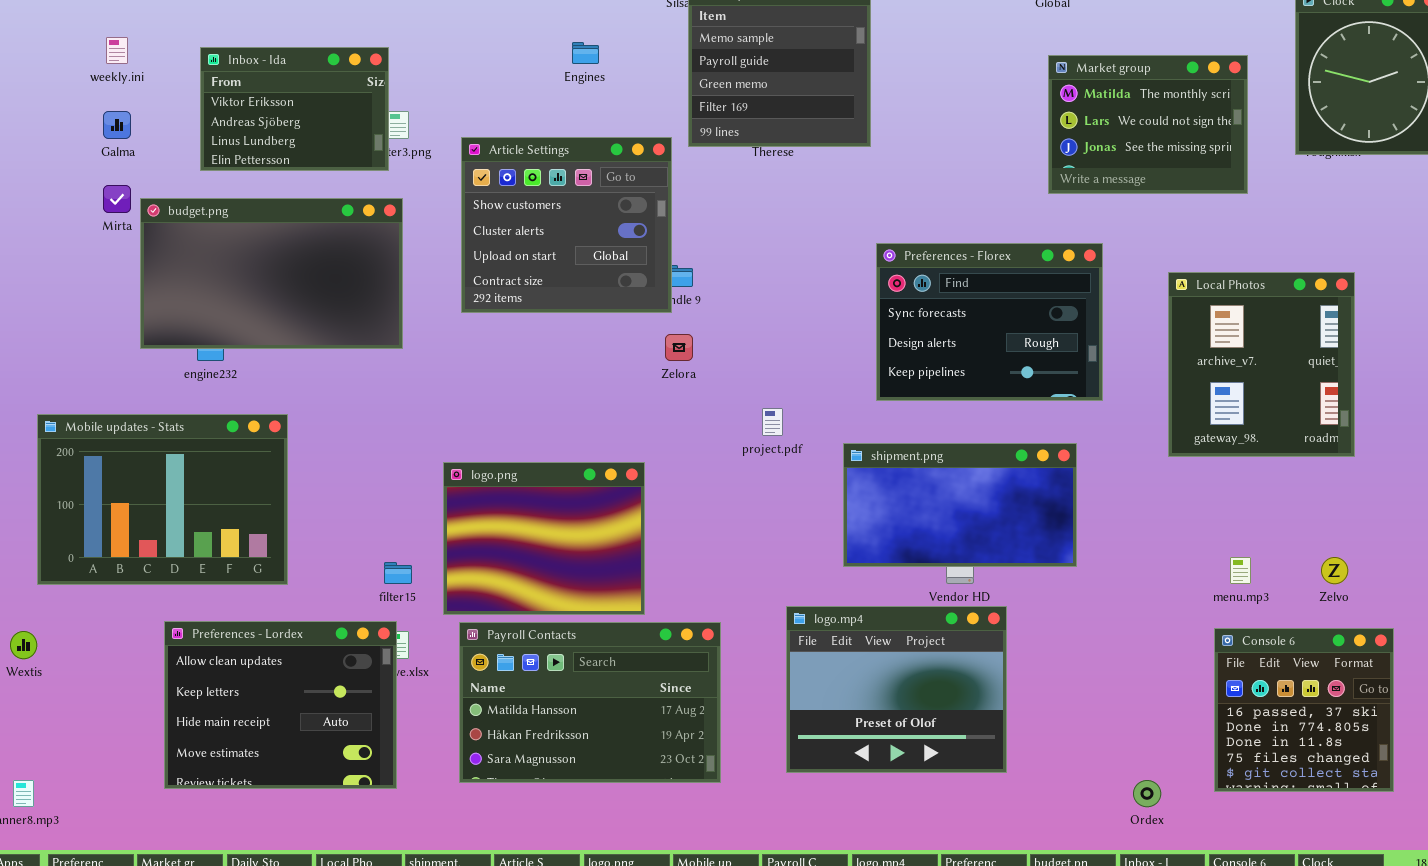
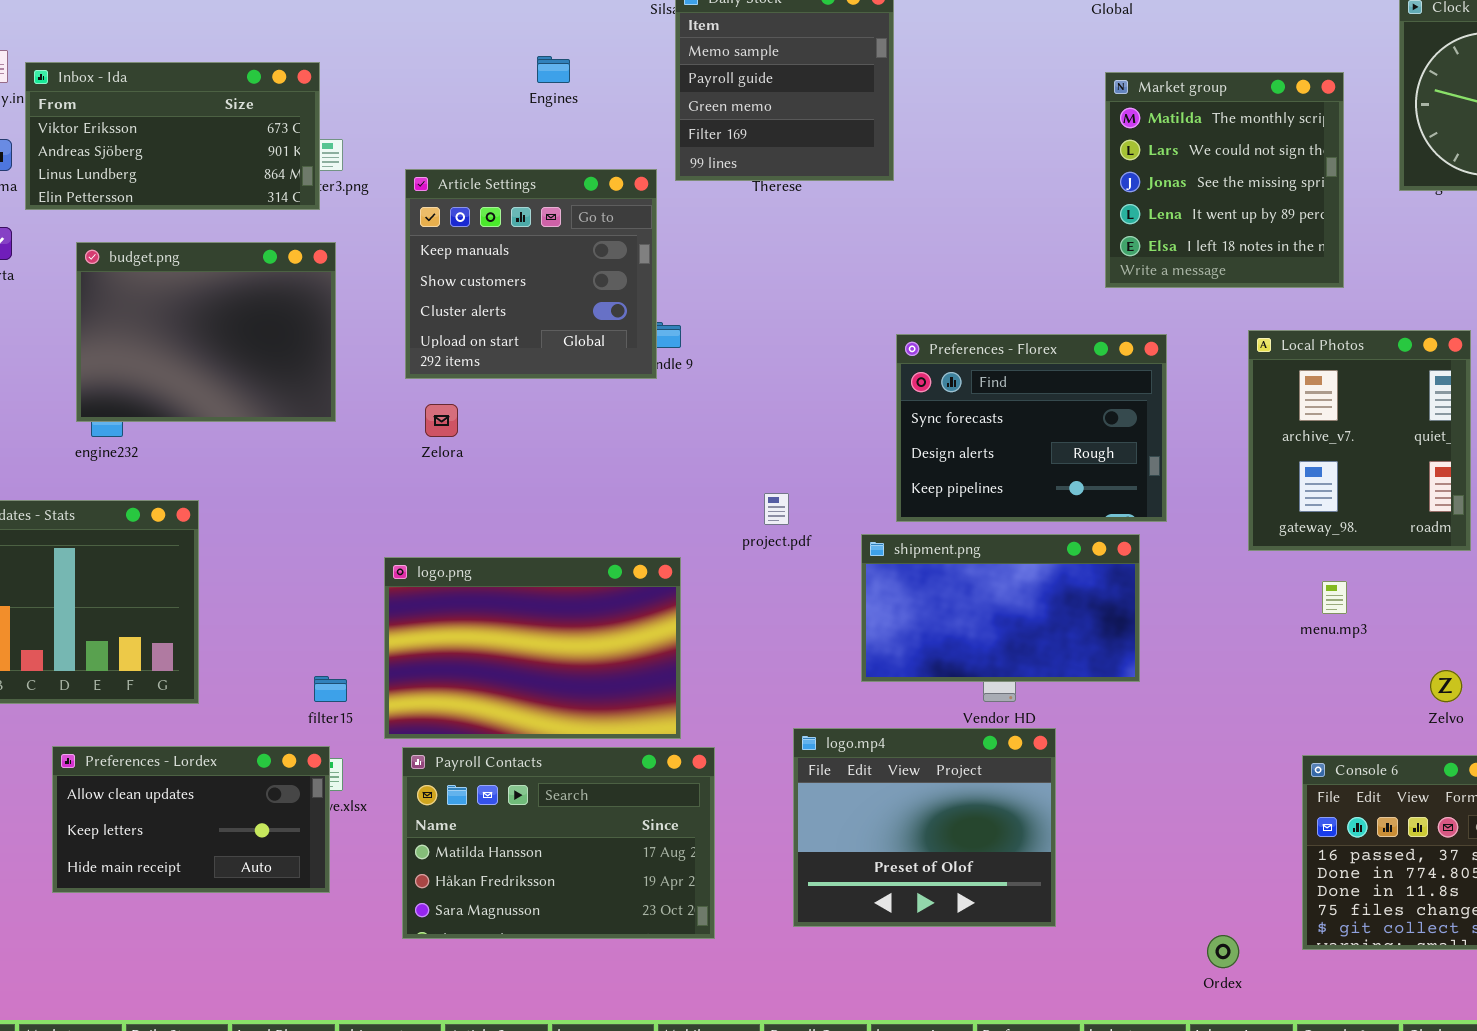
Inbox - Ida: [200,47,389,171] -> [25,62,320,210], resized
Market group: [1048,55,1248,194] -> [1105,72,1344,288], resized
Article Settings: [461,137,672,313] -> [405,169,657,379], scrolled up 1 row
budget.png: [140,198,403,349] -> [76,242,336,422], resized
Preferences - Florex: [876,243,1103,401] -> [896,334,1167,522], moved
Zelora: [665,334,693,361] -> [425,404,458,437], moved
logo.png: [443,462,645,615] -> [384,557,681,739], resized
menu.mp3: [1230,557,1251,584] -> [1322,581,1347,614], moved
Preferences - Lordex: [164,621,397,789] -> [52,746,330,893], resized

